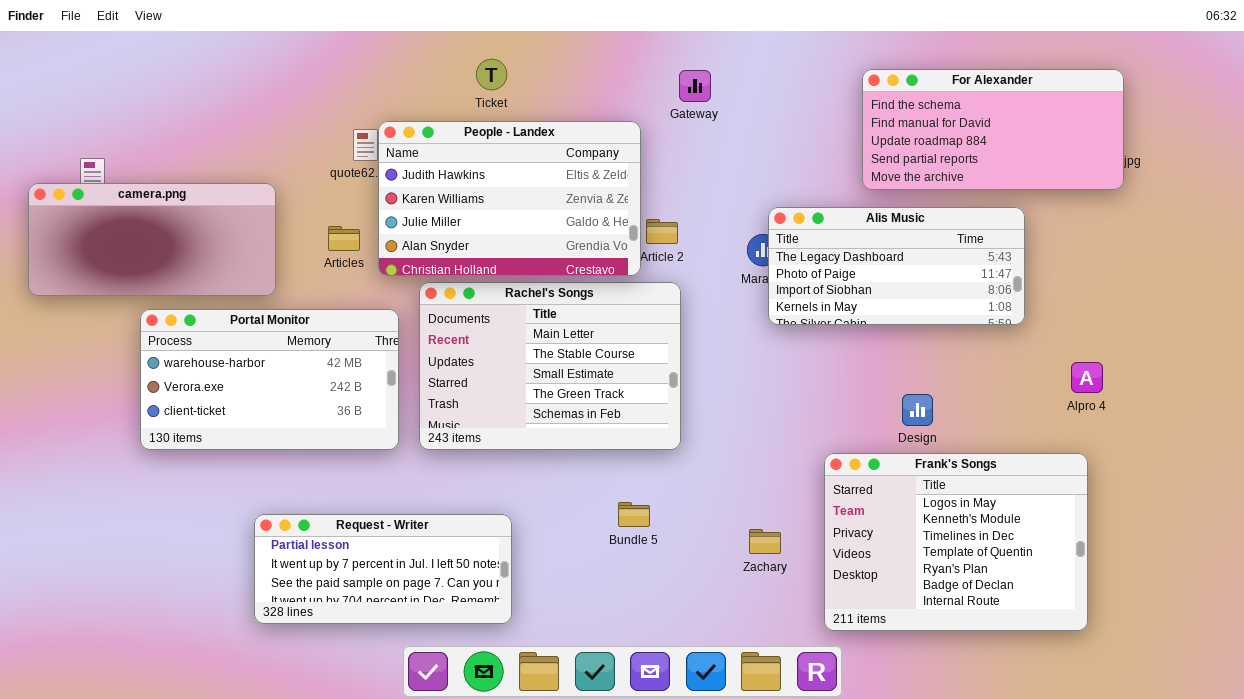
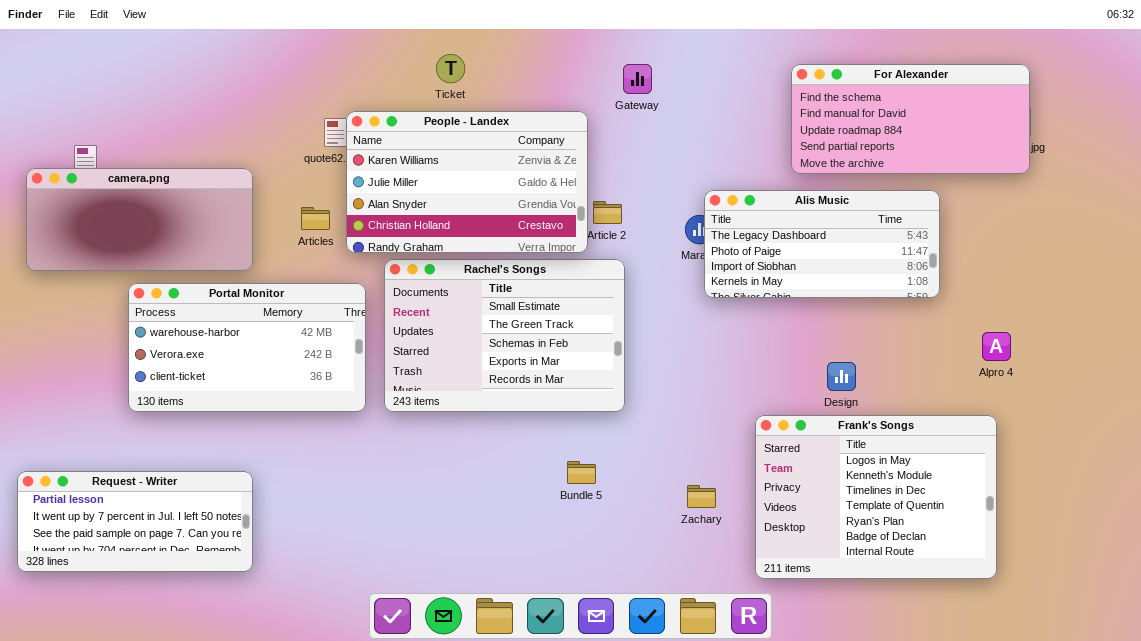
People - Landex: [378,121,641,276] -> [346,111,588,253], scrolled down 1 row
Rachel's Songs: [419,282,681,450] -> [384,259,625,412], scrolled down 2 rows
Request - Writer: [254,514,512,624] -> [17,471,253,572], moved

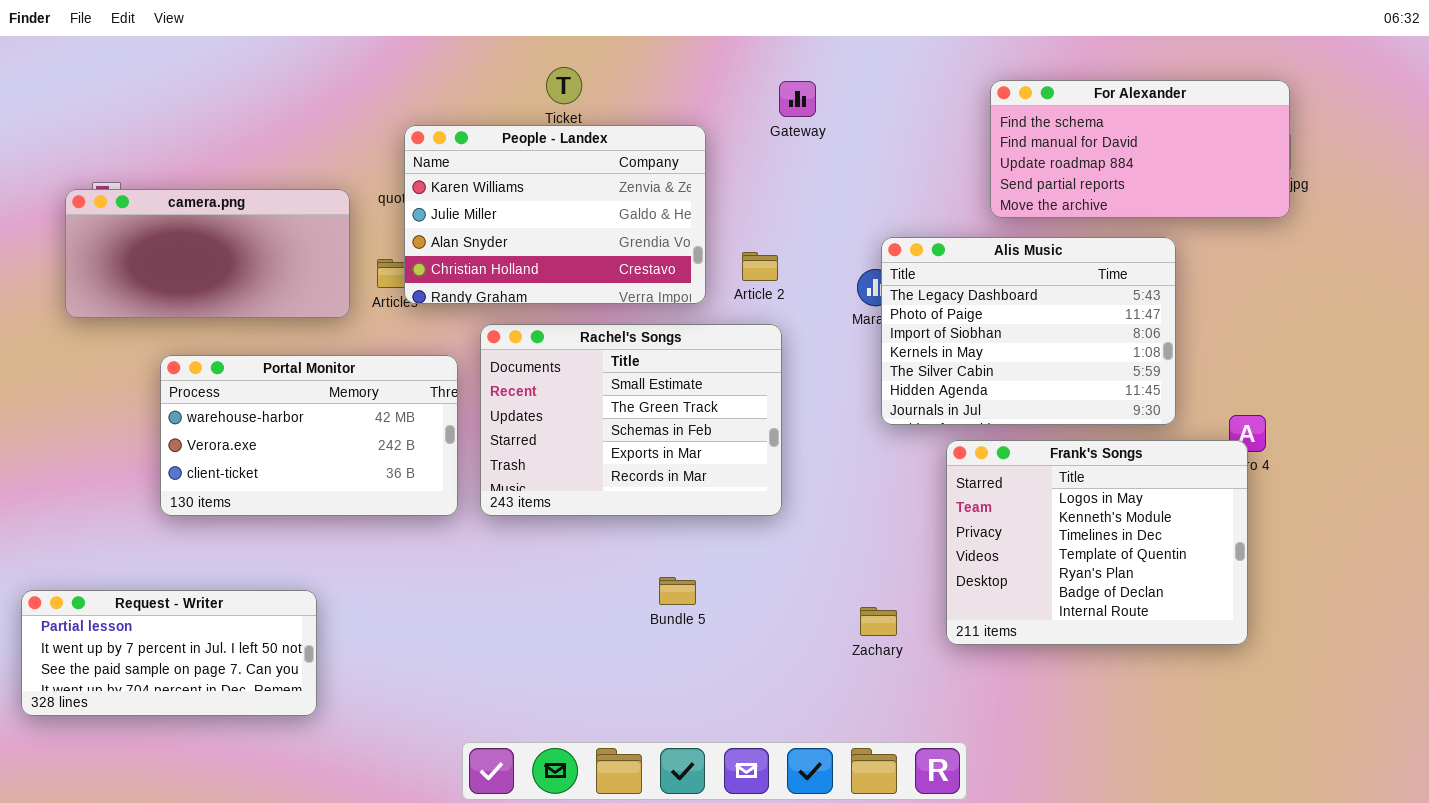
People - Landex: [346,111,588,253] -> [404,125,706,304], moved
camera.png: [26,168,253,271] -> [65,189,350,318], moved
Alis Music: [704,190,940,298] -> [881,237,1176,425], resized
Frank's Songs: [755,415,997,579] -> [946,440,1248,645], moved
Bundle 5: [567,461,596,484] -> [659,577,696,605], moved

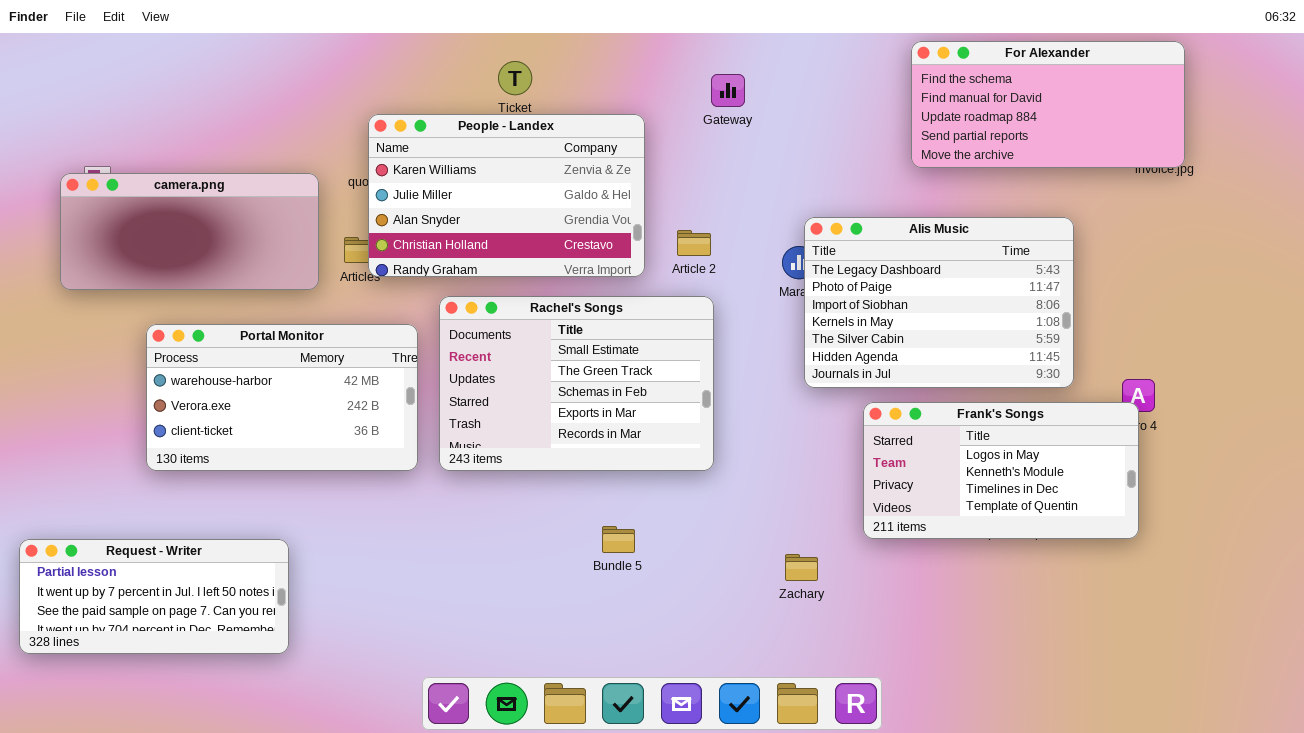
For Alexander: [990,80,1290,218] -> [911,41,1185,168], moved
Frank's Songs: [946,440,1248,645] -> [863,402,1139,539], resized

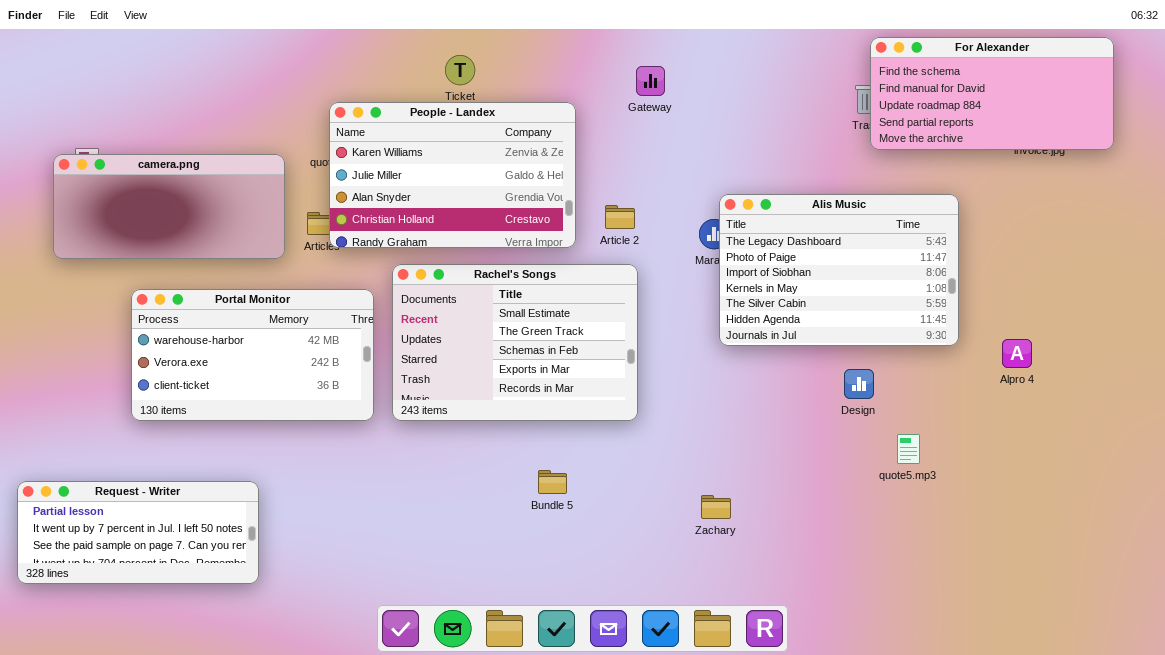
For Alexander: [911,41,1185,168] -> [870,37,1114,150], moved
Frank's Songs: [863,402,1139,539] -> none, closed

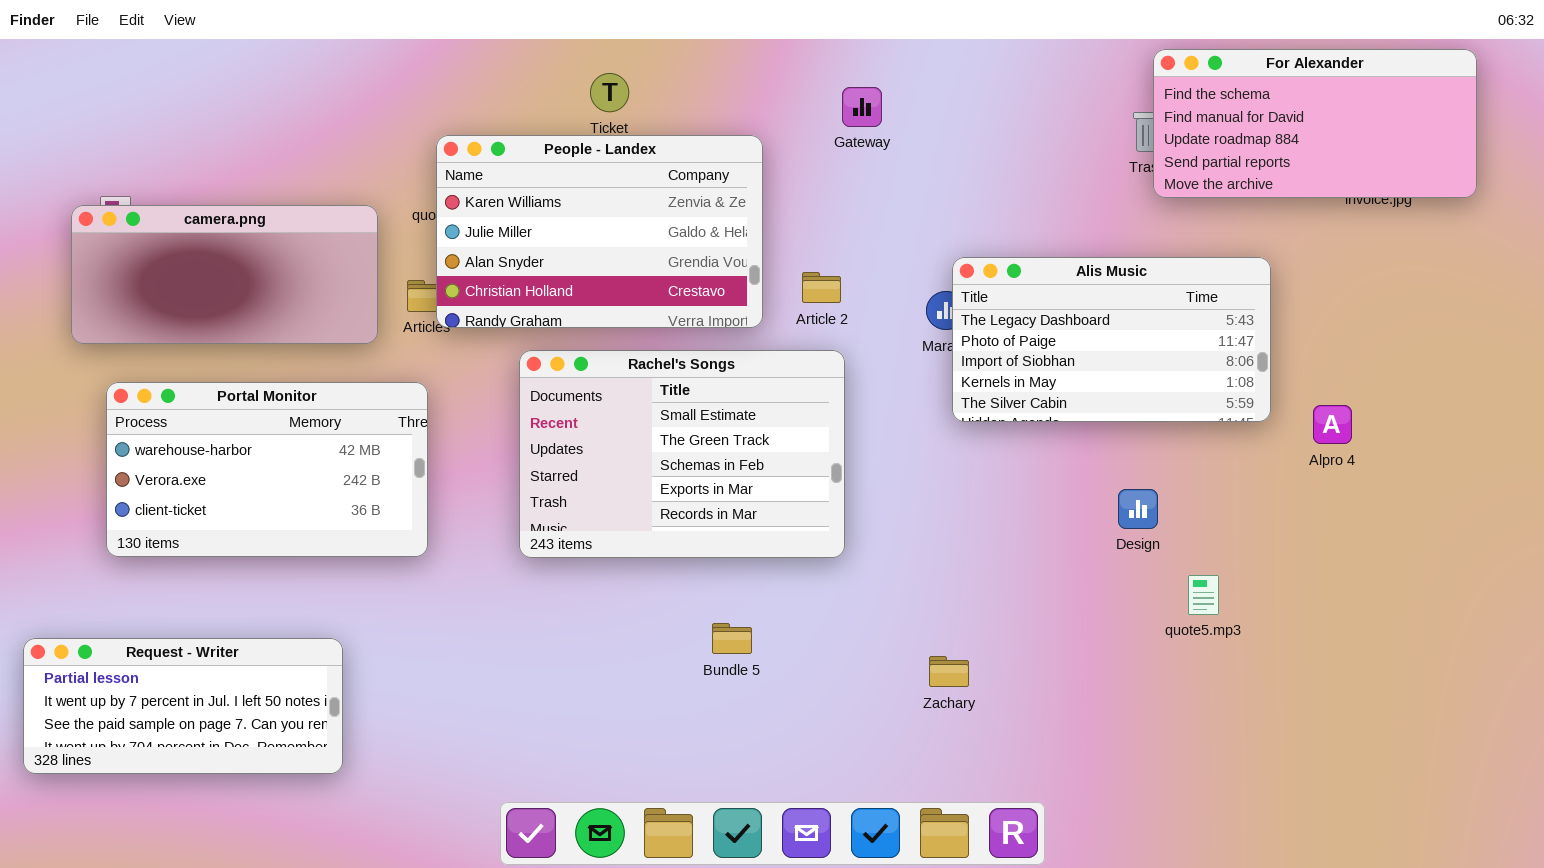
Alis Music: [719,194,959,346] -> [952,257,1271,422], resized
Portal Monitor: [131,289,374,421] -> [106,382,428,557], moved
Alpro 4: [1002,339,1032,368] -> [1313,405,1352,444], moved

